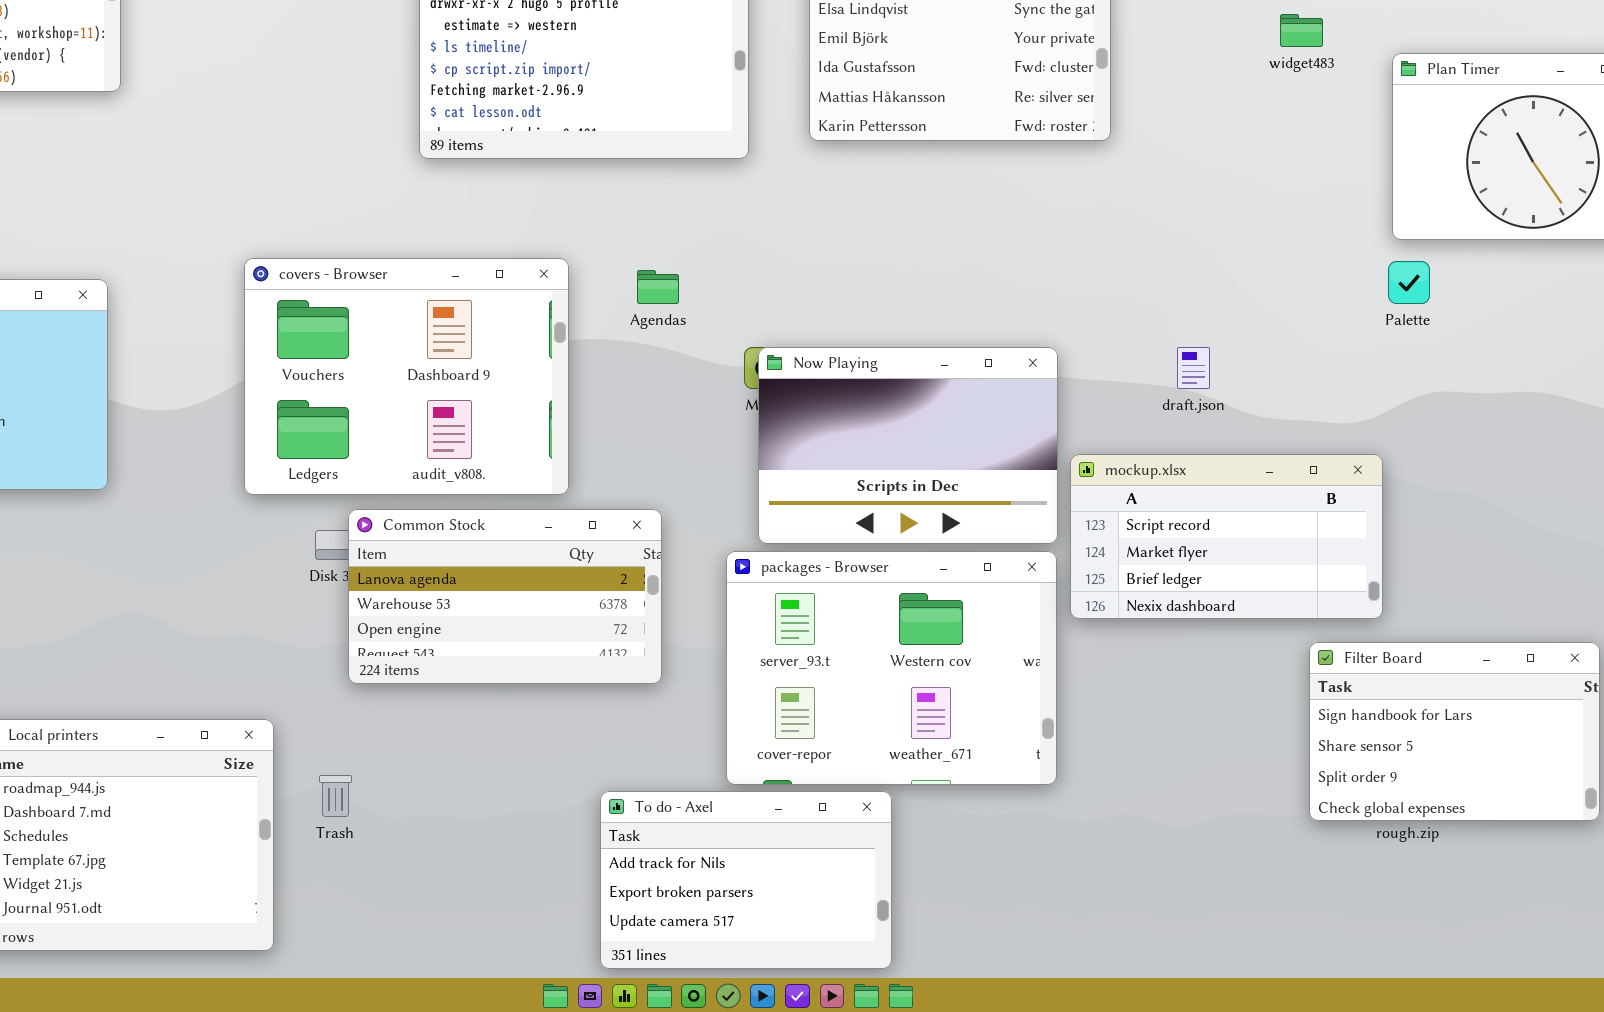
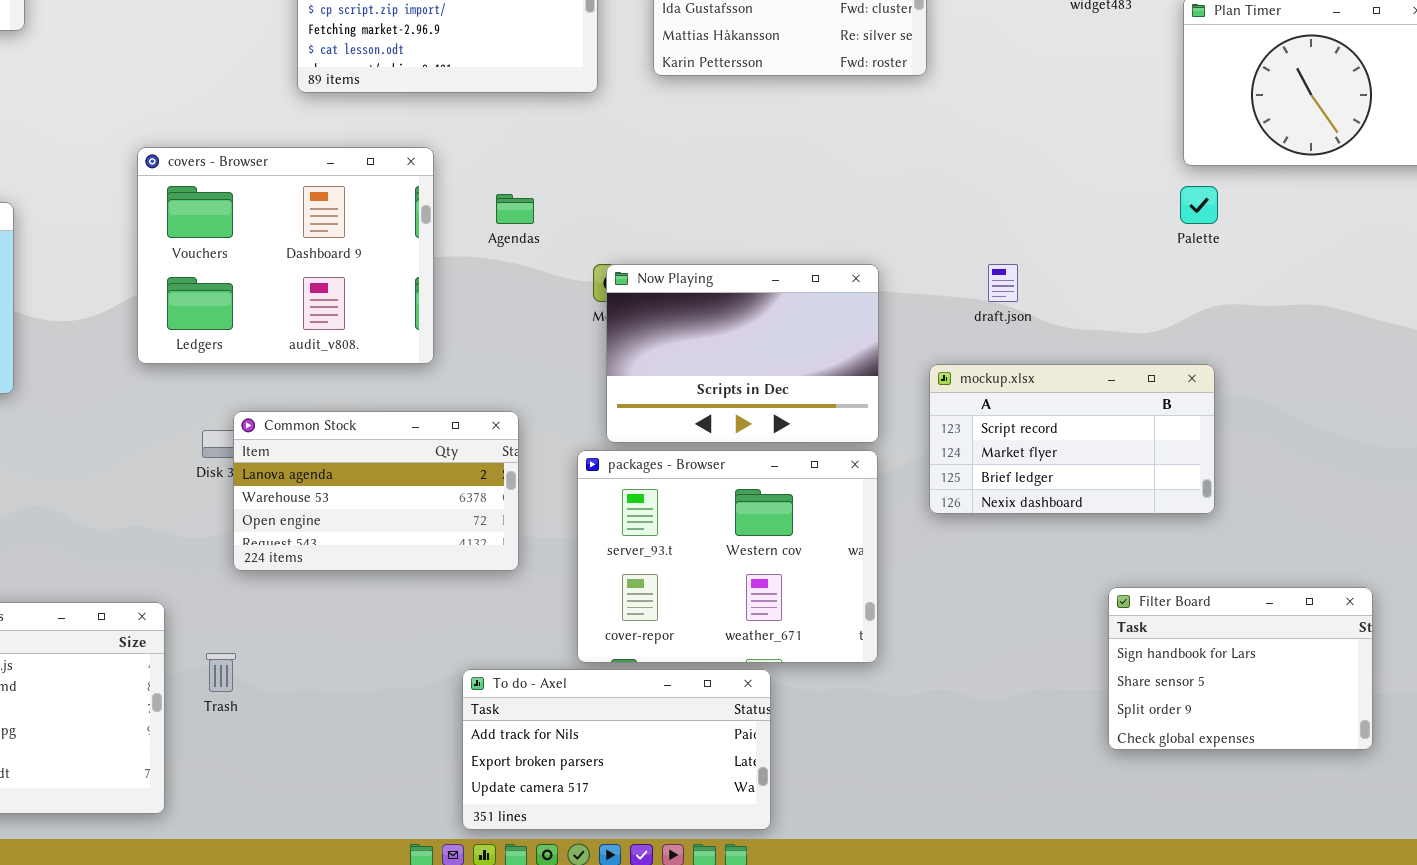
covers - Browser: [244,258,569,495] -> [137,147,434,364], moved
mockup.xlsx: [1070,454,1383,619] -> [929,364,1215,514], moved
Filter Board: [1309,642,1600,821] -> [1108,587,1373,750], moved
To do - Axel: [600,791,892,969] -> [462,669,771,830], resized

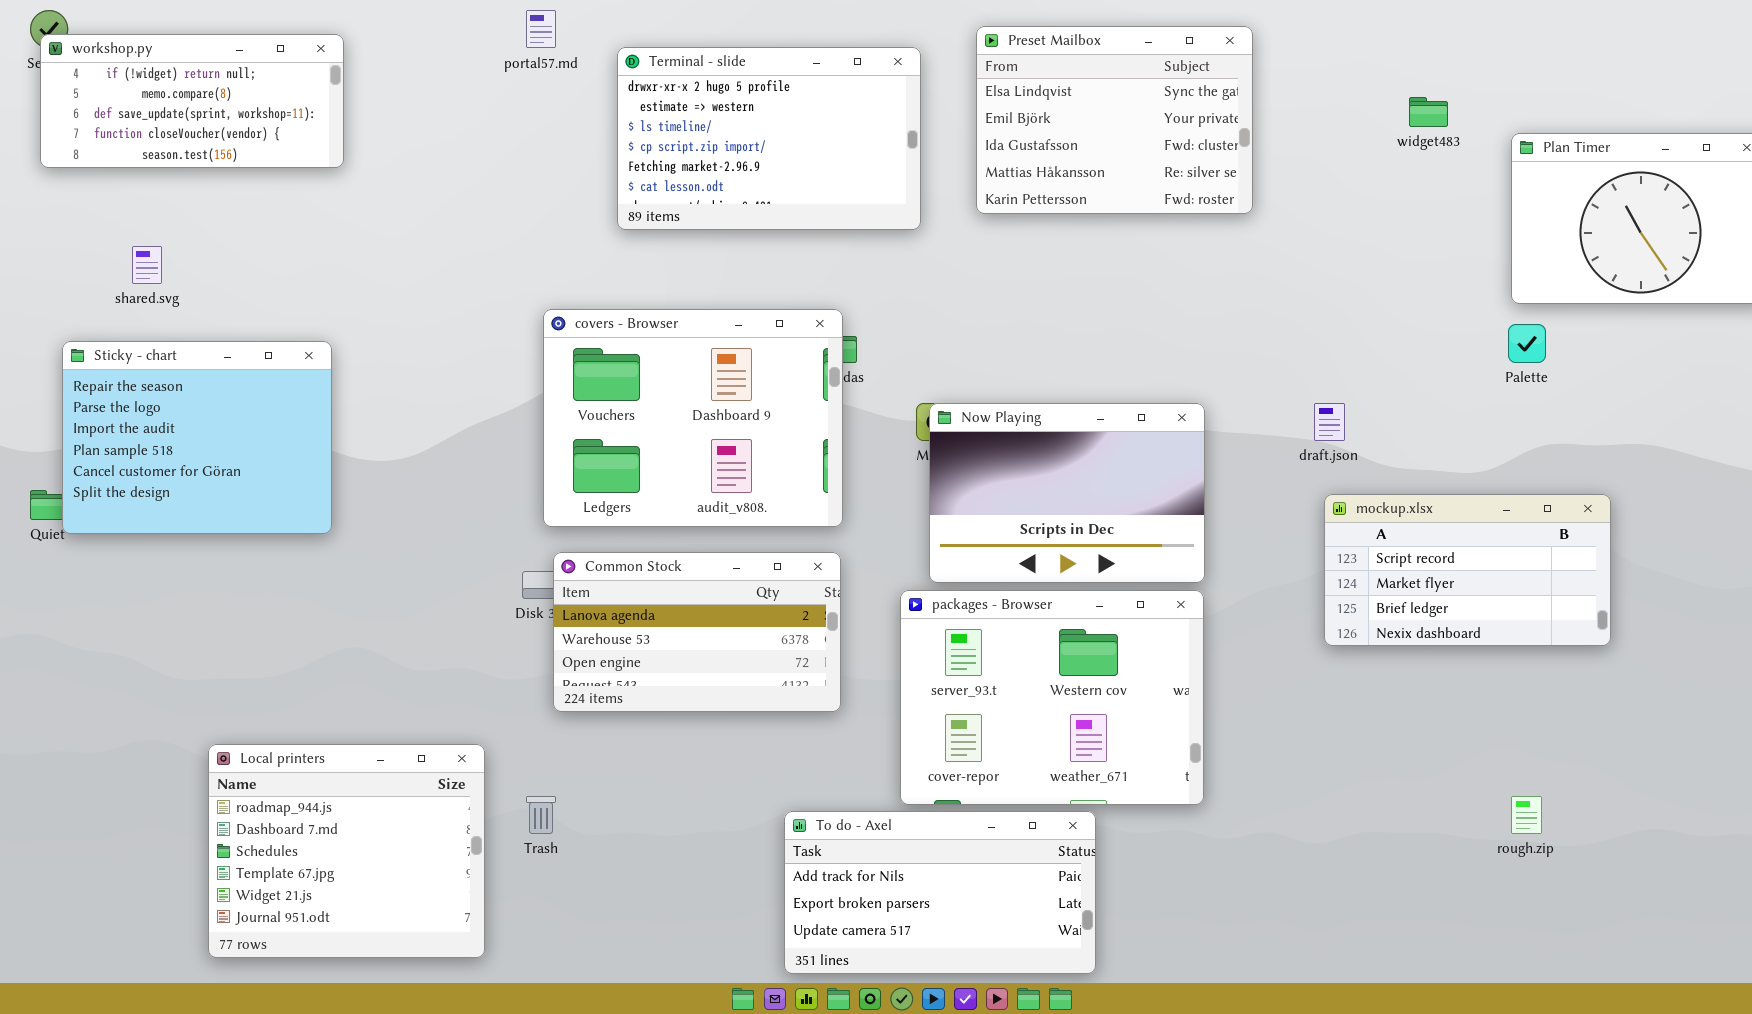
covers - Browser: [137,147,434,364] -> [543,309,843,527], moved
mockup.xlsx: [929,364,1215,514] -> [1324,494,1611,646], moved
Filter Board: [1108,587,1373,750] -> none, closed

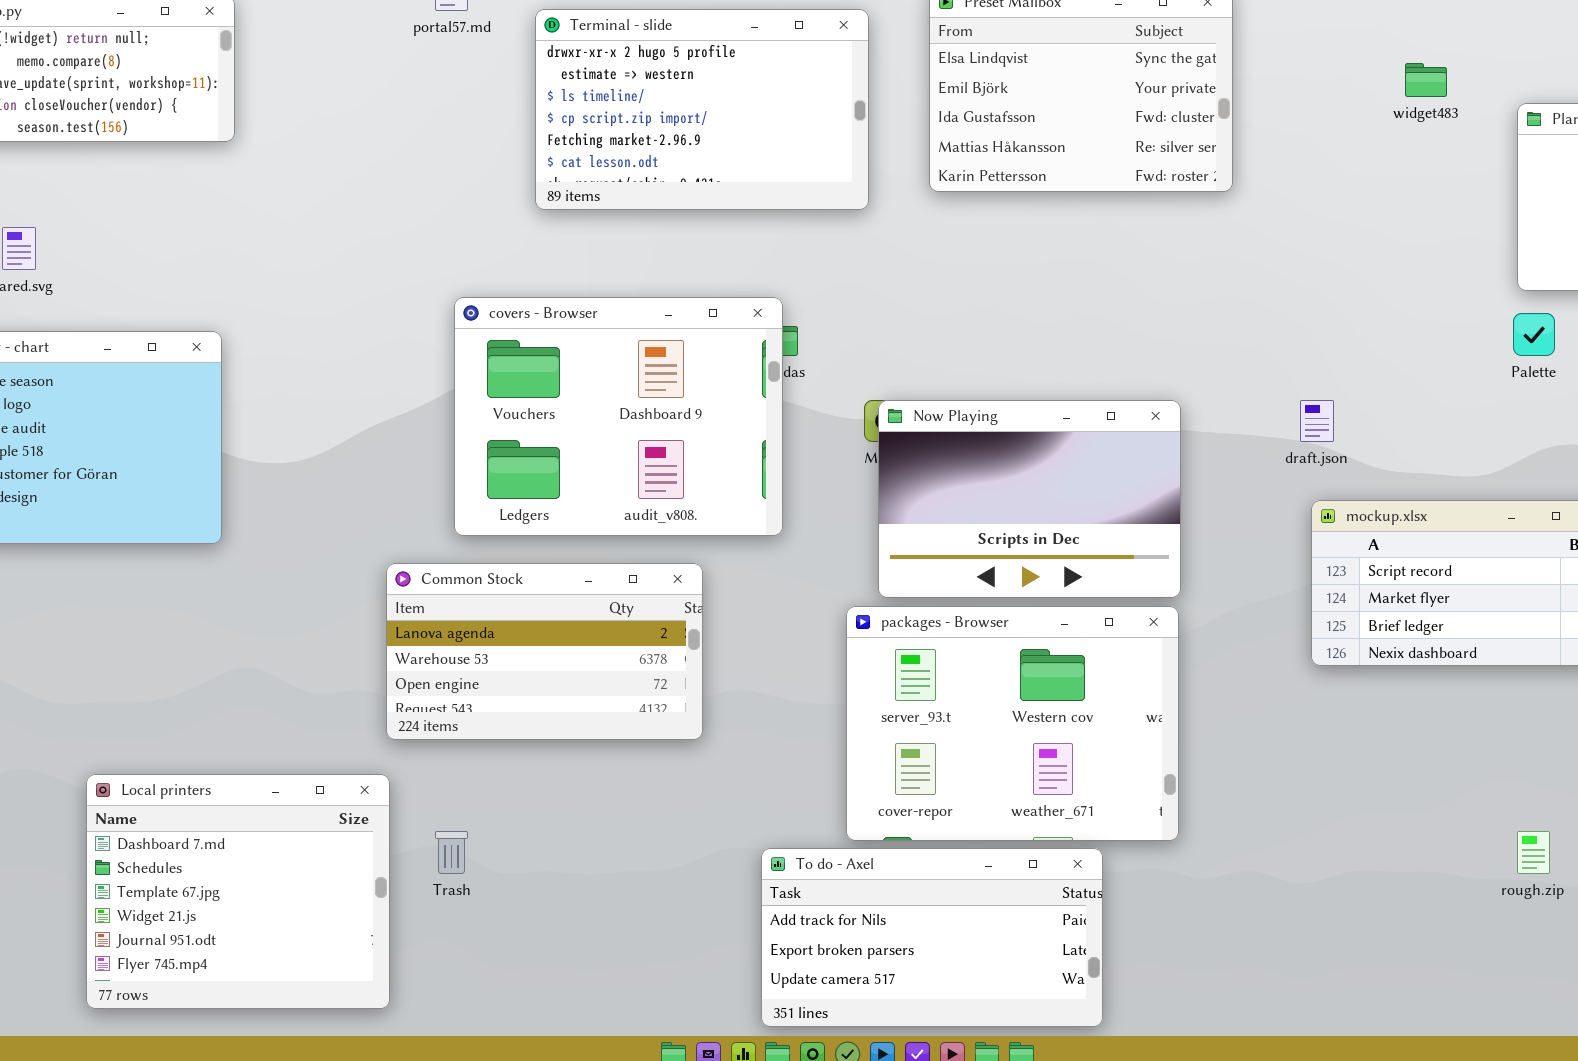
Common Stock: [553,552,841,712] -> [386,563,703,740], moved
Local printers: [208,744,485,958] -> [86,774,390,1009], scrolled down 1 row
To do - Axel: [784,811,1096,974] -> [761,848,1103,1027], moved

